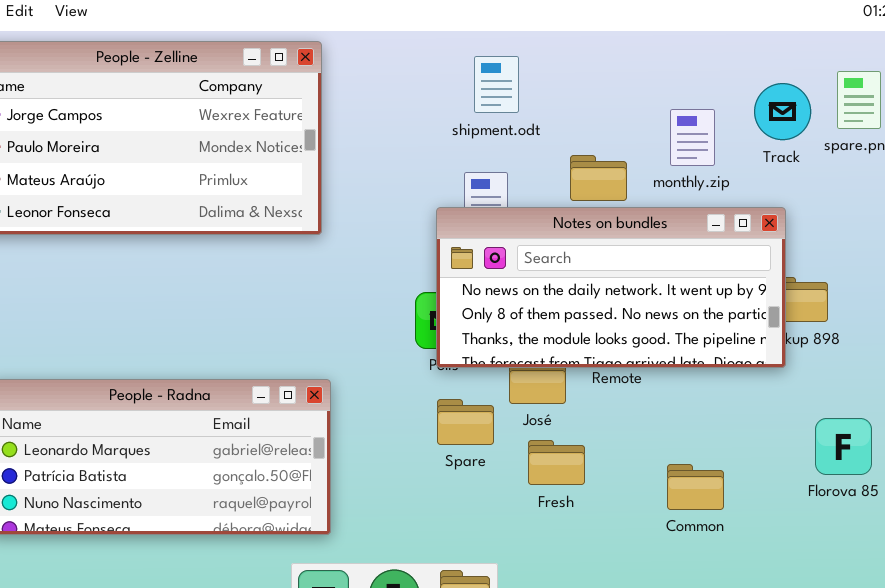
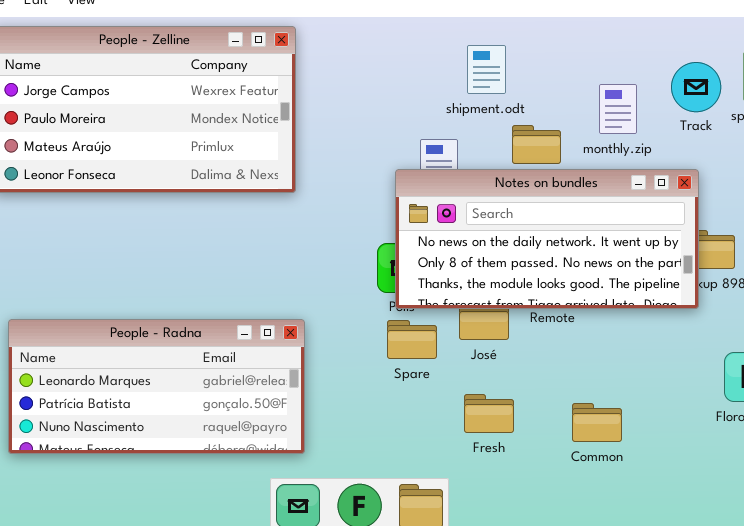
shipment.odt: [474,56,519,113] -> [467,45,506,94], moved
Spare: [437,399,494,445] -> [387,320,437,359], moved
Fresh: [528,440,585,485] -> [464,394,514,433], moved
Common: [667,464,724,510] -> [572,403,622,442], moved

